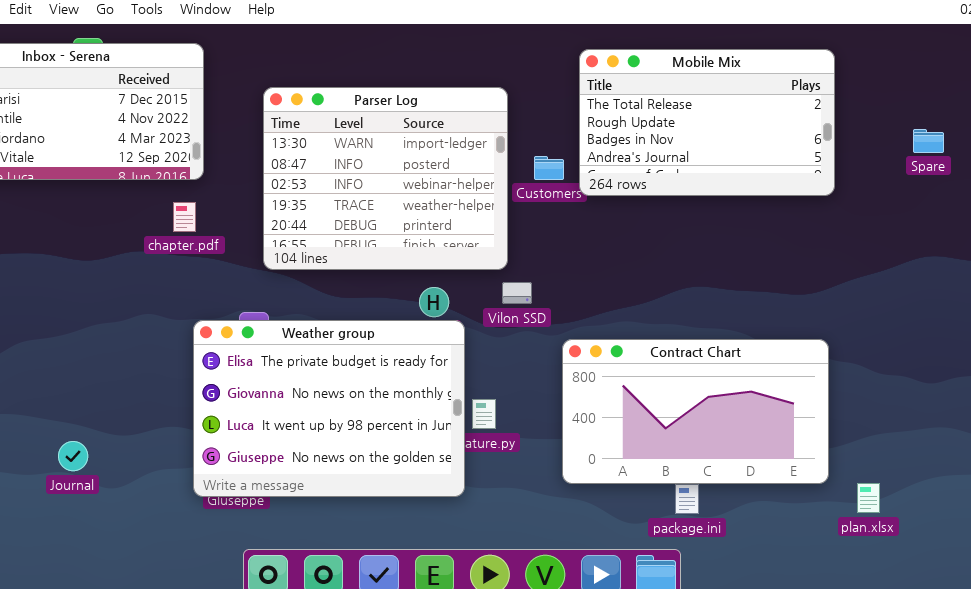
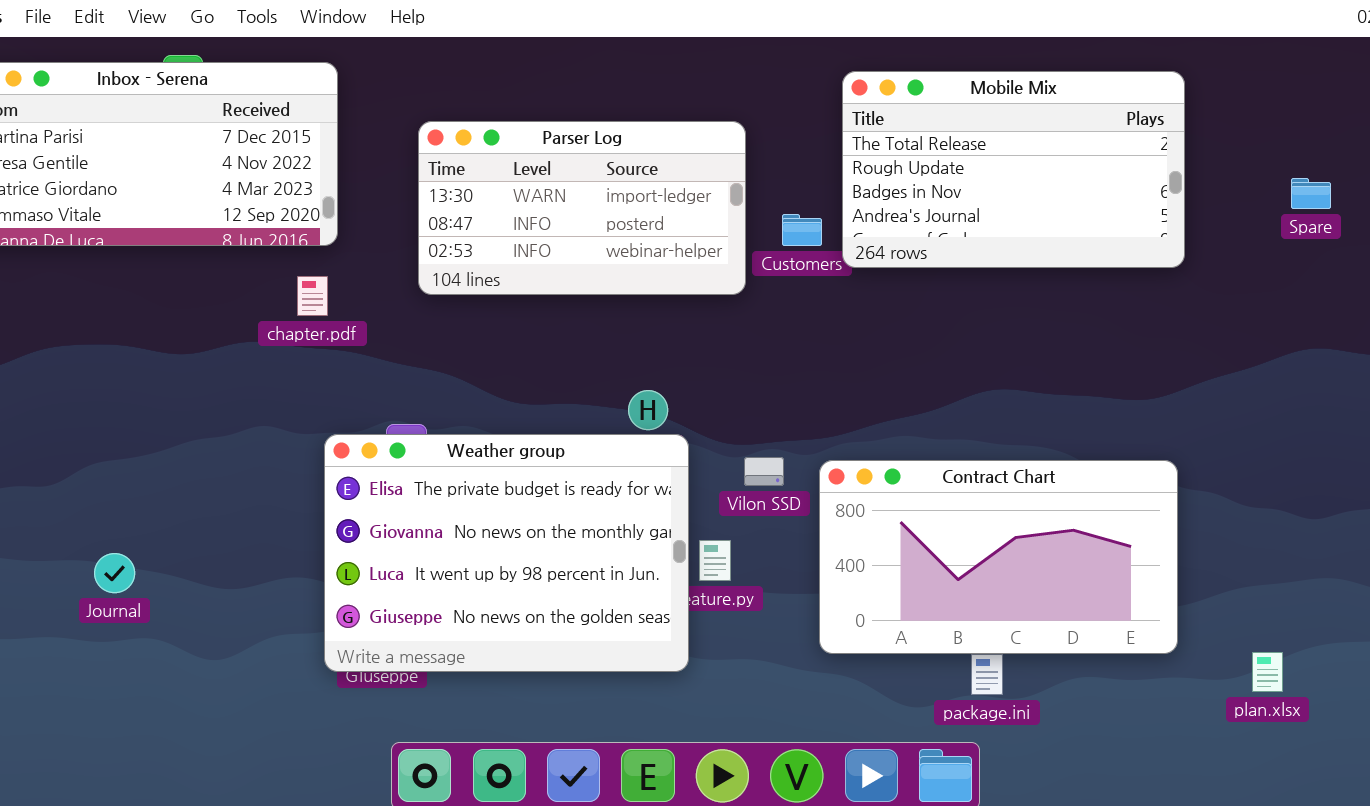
Parser Log: [263,87,508,270] -> [418,121,746,295], resized
Vilon SSD: [502,282,532,304] -> [744,457,784,486], moved
Journal: [58,441,88,471] -> [94,553,135,593], moved
plan.xlsx: [857,483,880,513] -> [1252,652,1283,692], moved

